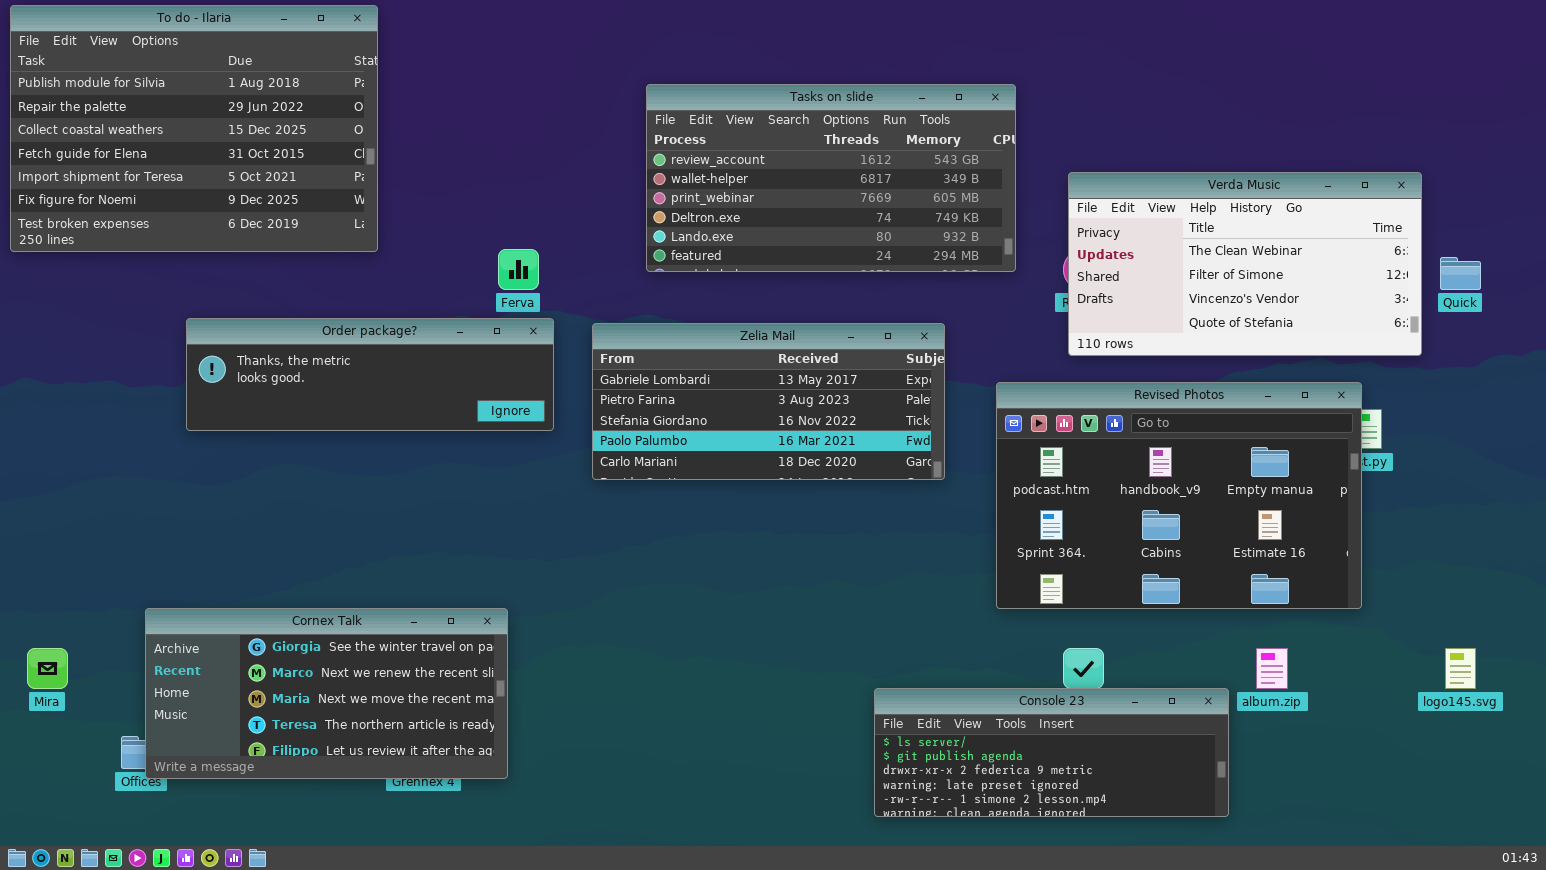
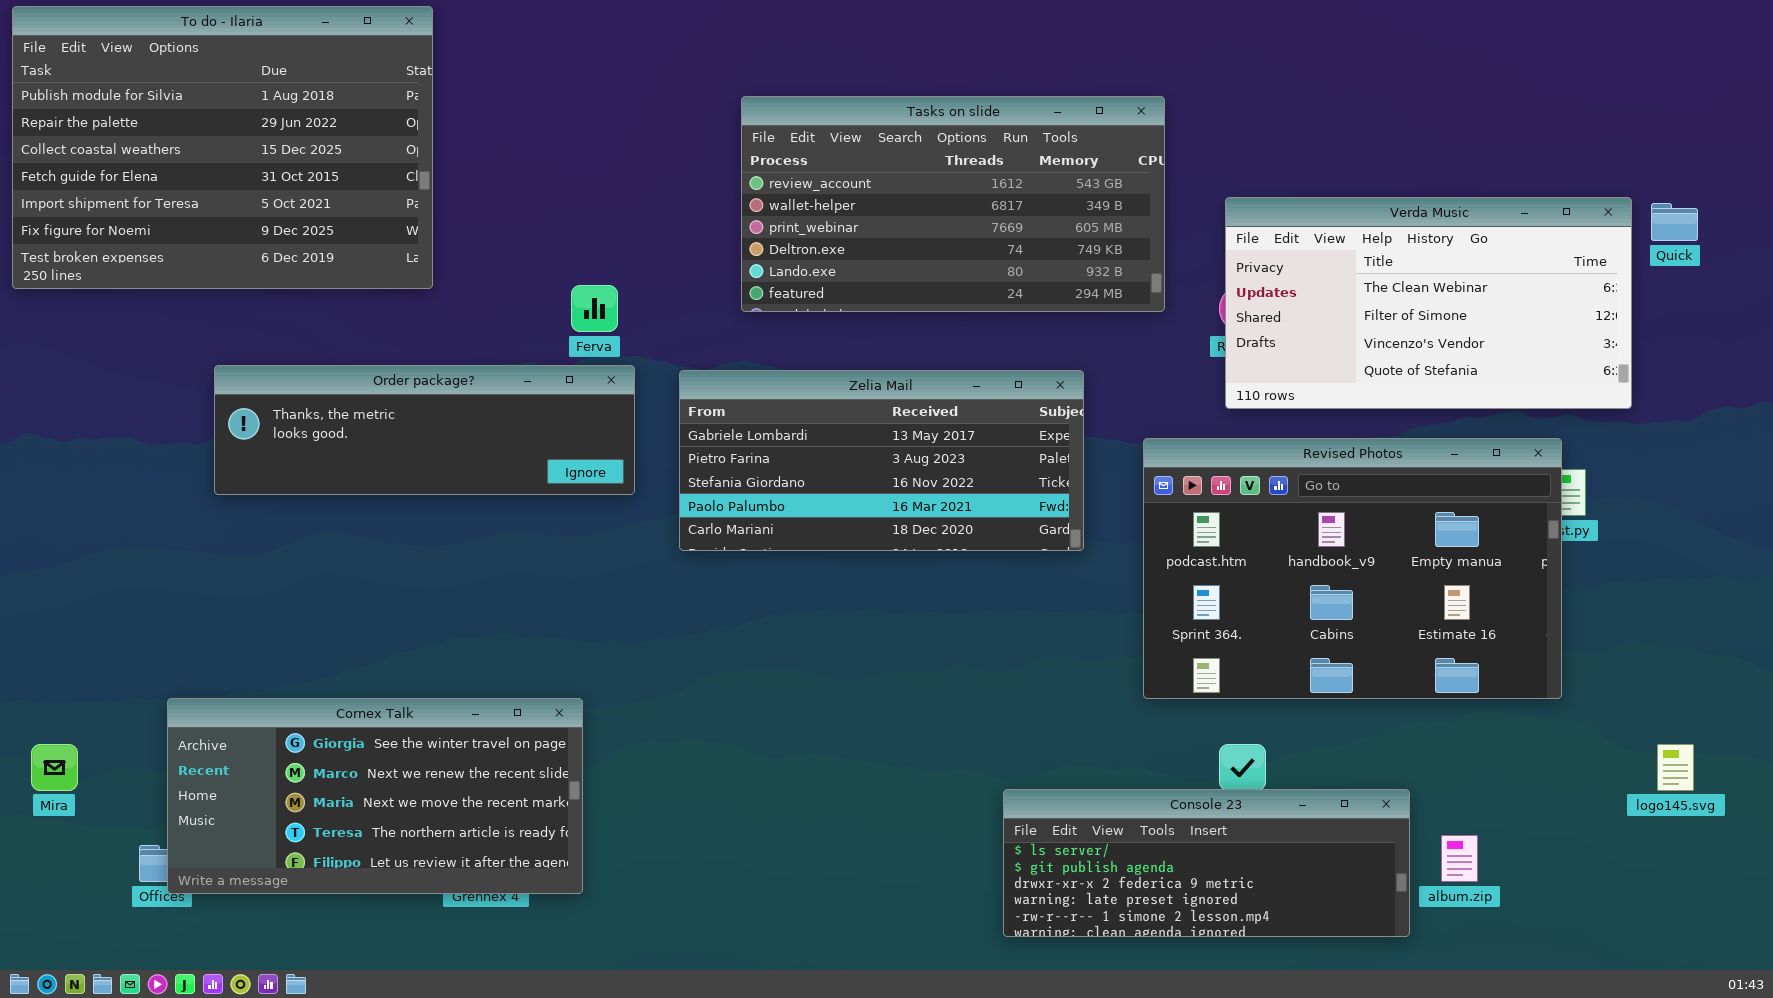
Quick: [1440,257,1481,290] -> [1651,203,1698,241], moved
album.zip: [1256,648,1288,689] -> [1441,835,1478,882], moved

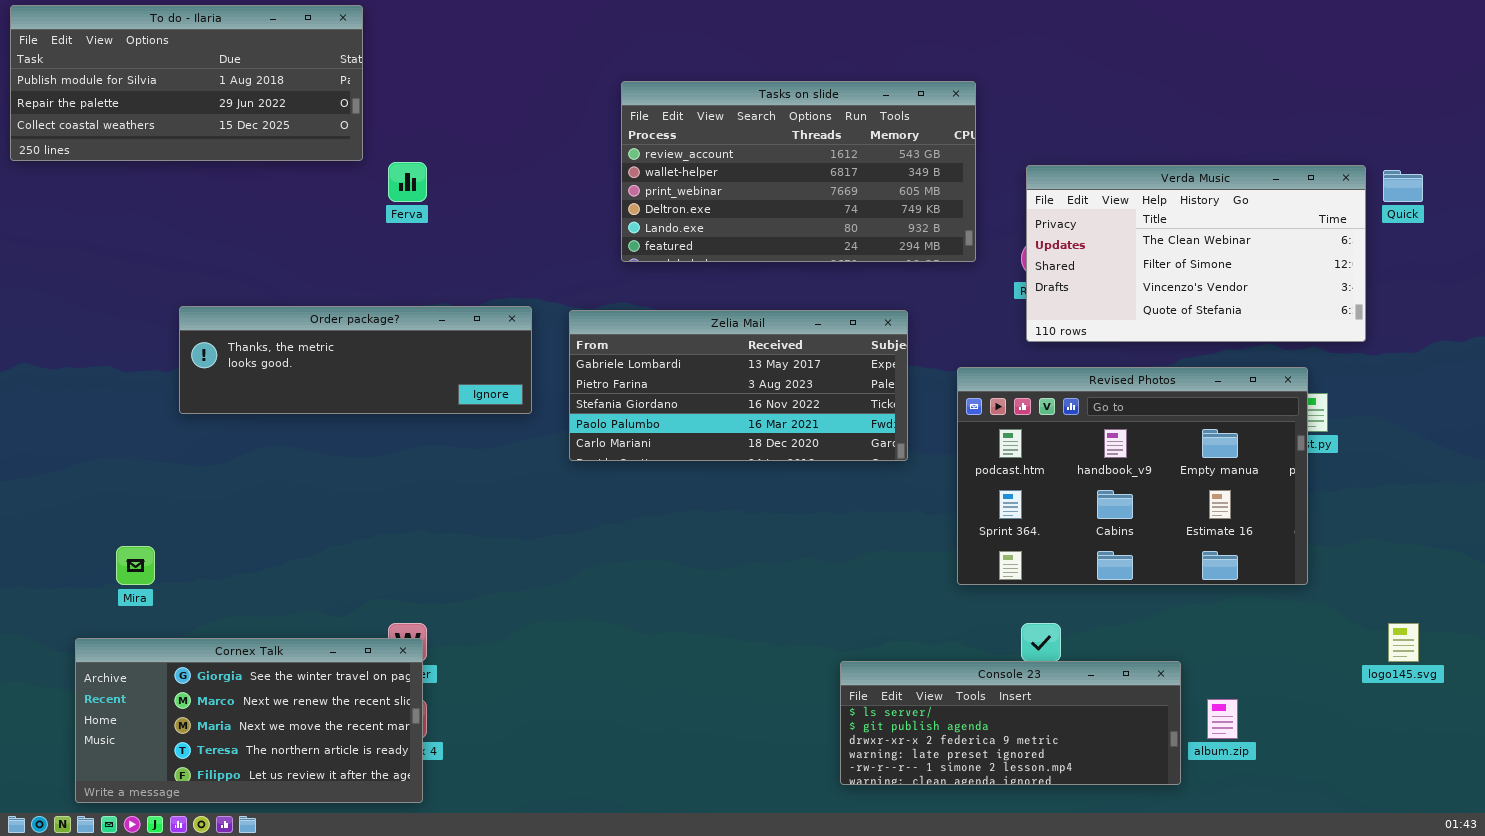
To do - Ilaria: [12,6,433,289] -> [10,5,363,161], resized
Ferva: [571,285,618,332] -> [388,162,427,202], moved
Cornex Talk: [167,698,583,894] -> [75,638,423,803], moved
Mira: [31,744,78,791] -> [116,546,155,585], moved

